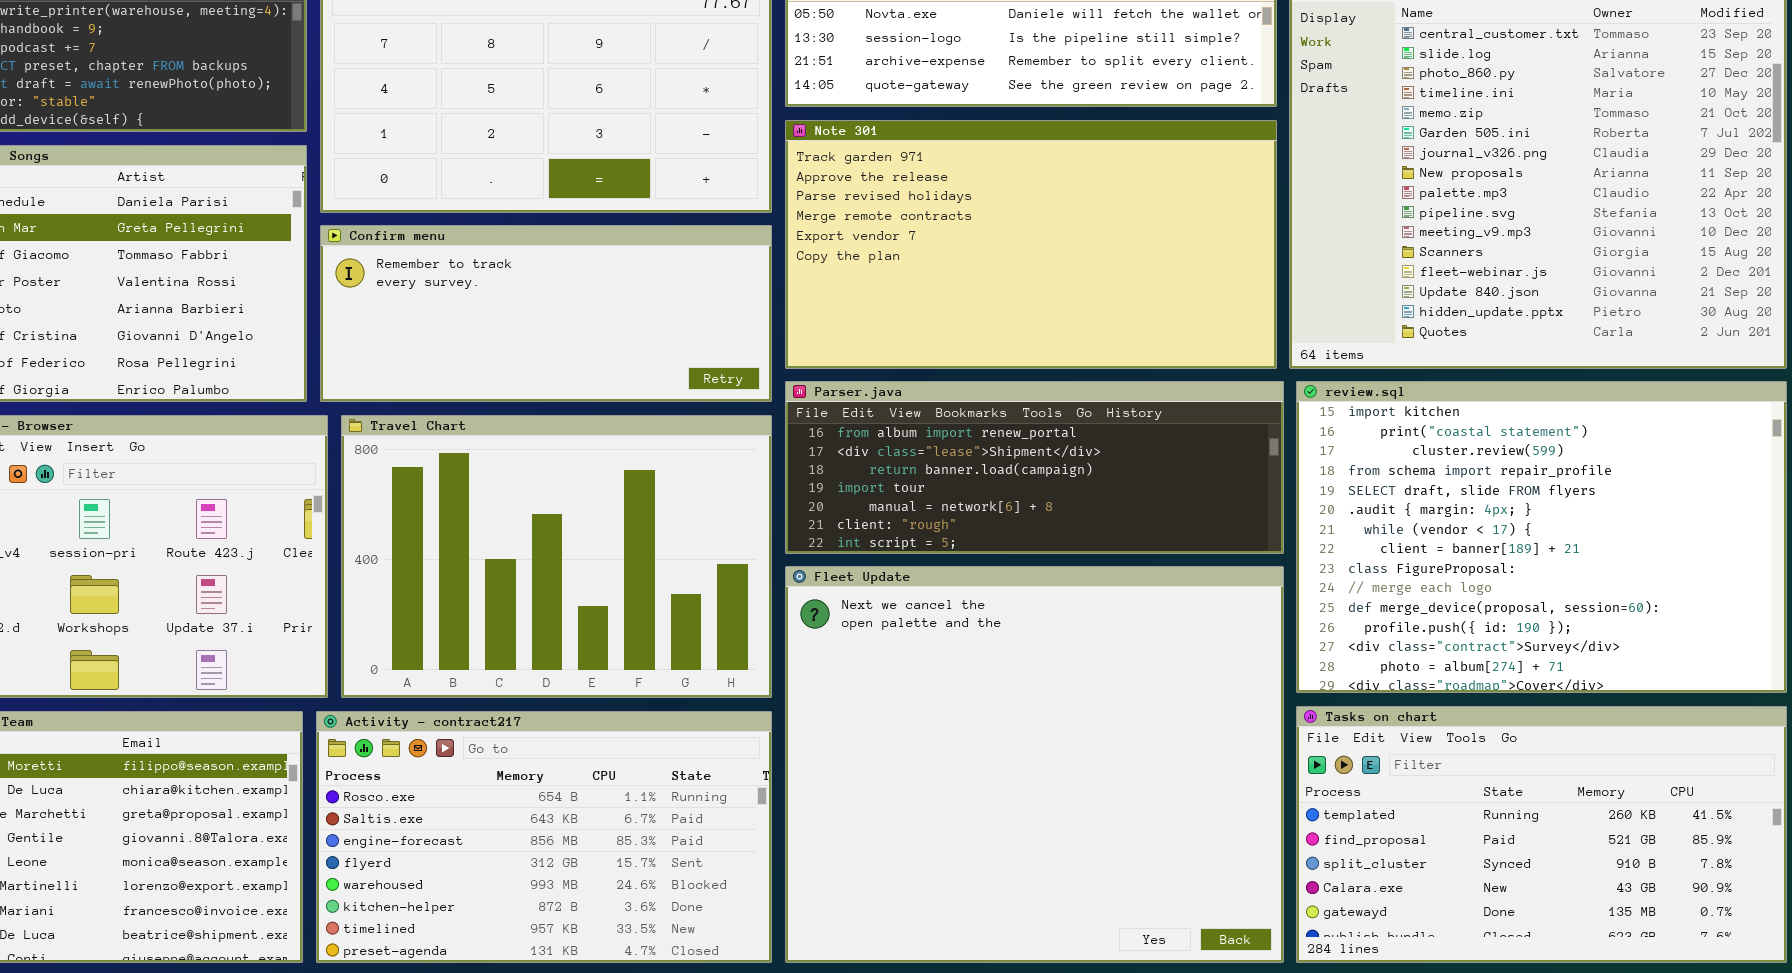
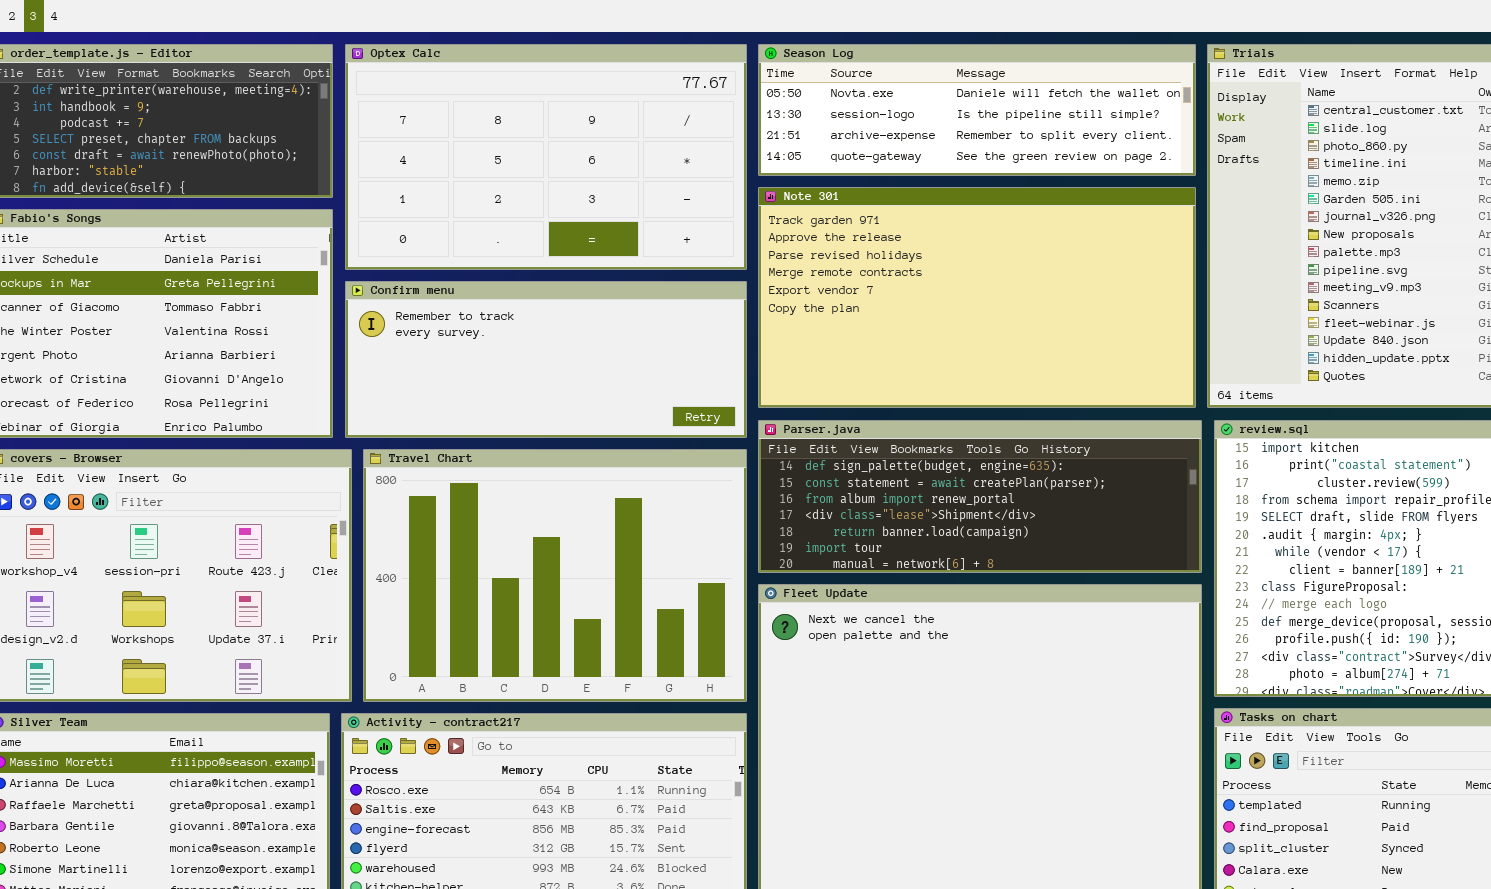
Parser.java: [785,381,1284,554] -> [758,420,1202,573], scrolled up 2 rows

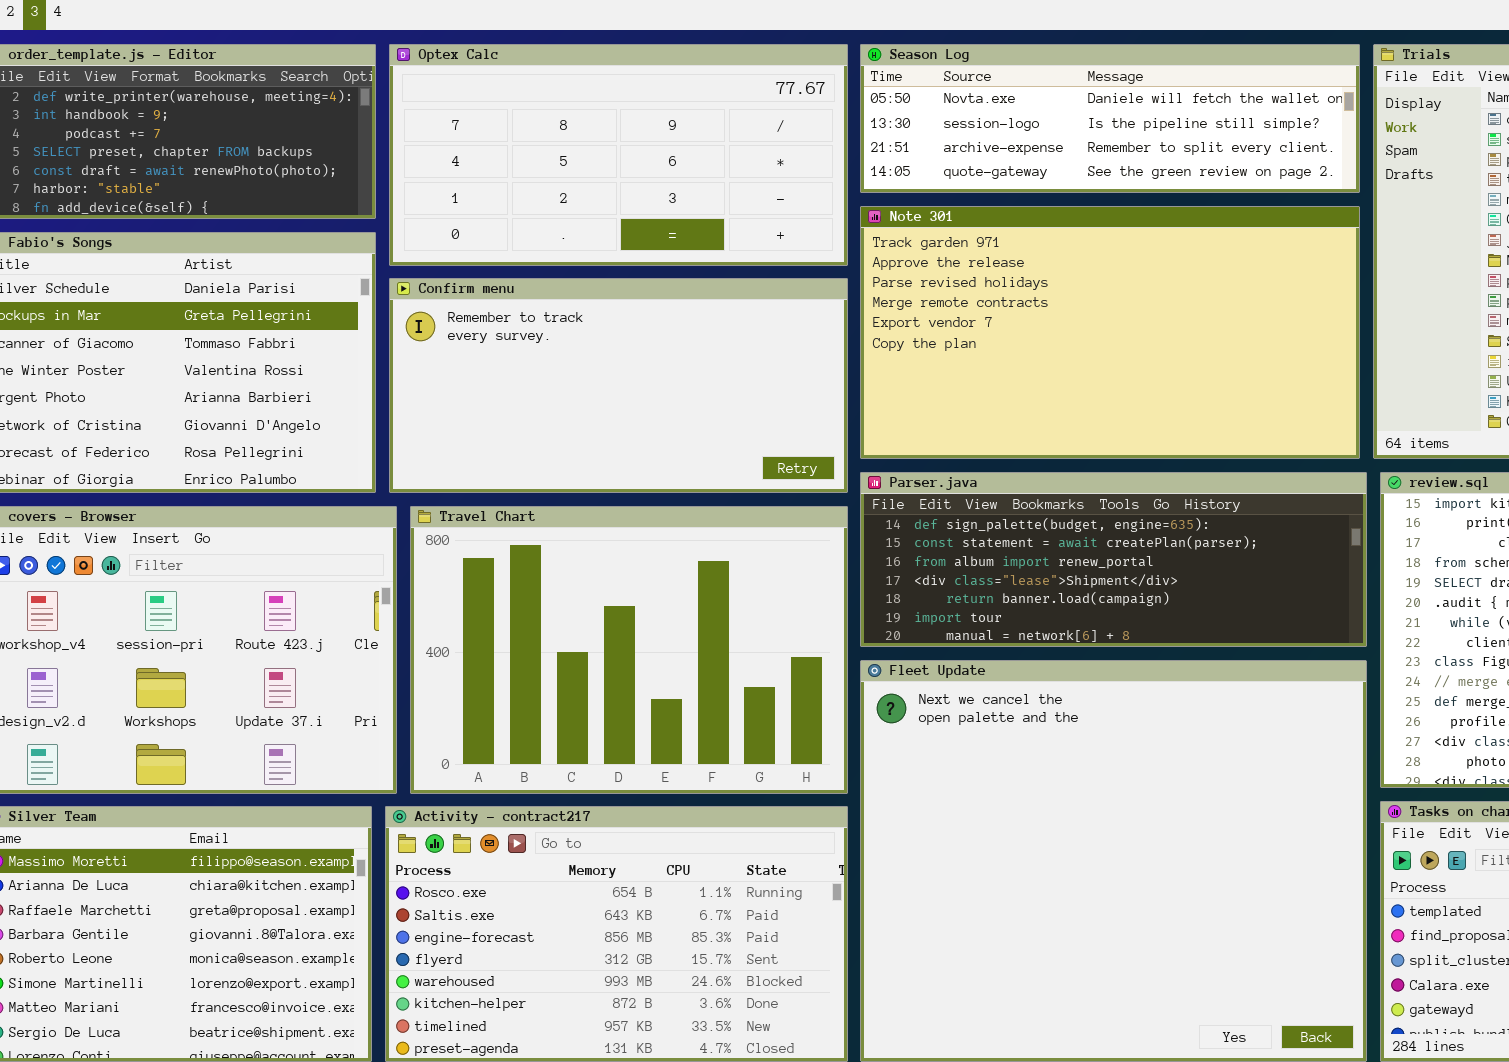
Optex Calc: [345,44,747,270] -> [389,44,848,266], resized
Confirm menu: [345,281,747,438] -> [389,278,848,493], resized

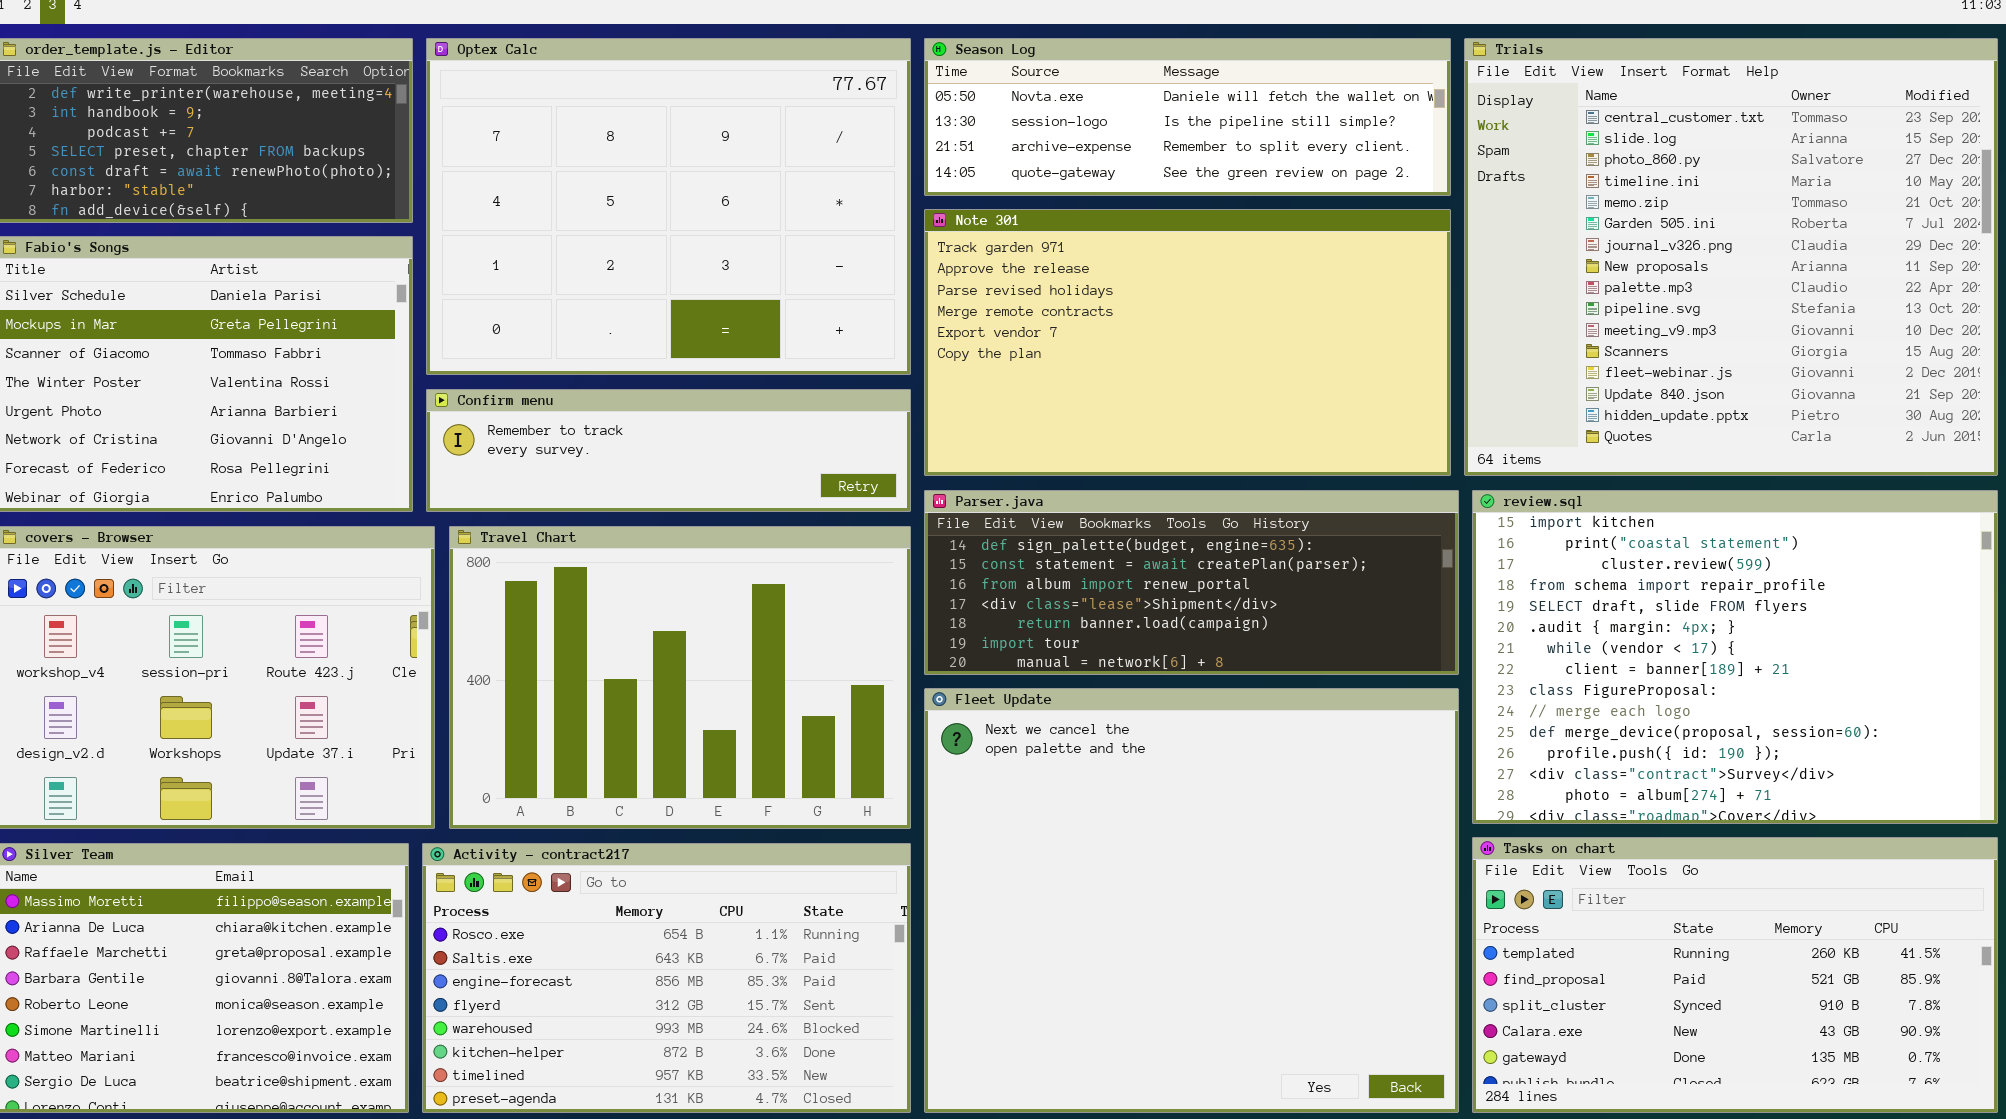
Optex Calc: [389,44,848,266] -> [426,38,911,375], resized
Confirm menu: [389,278,848,493] -> [426,389,911,512], resized

